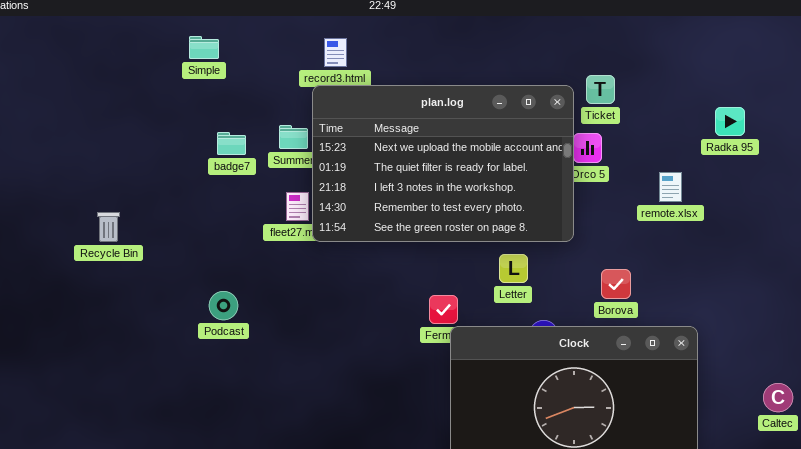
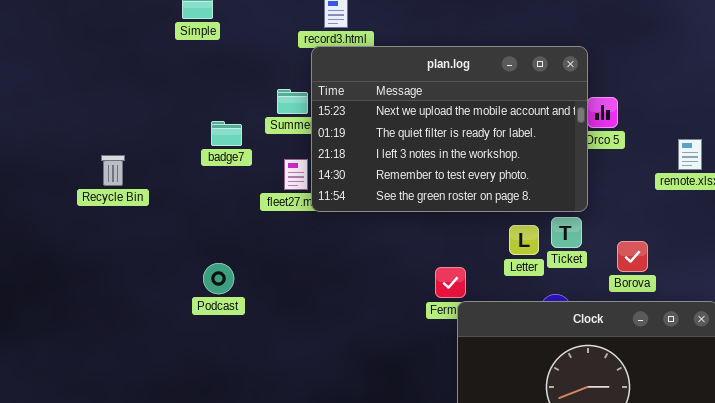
Ticket: [586,75,615,104] -> [551,217,582,248], moved
badge7: [217,132,246,155] -> [211,121,242,146], moved
Recycle Bin: [97,212,120,242] -> [101,155,125,186], moved

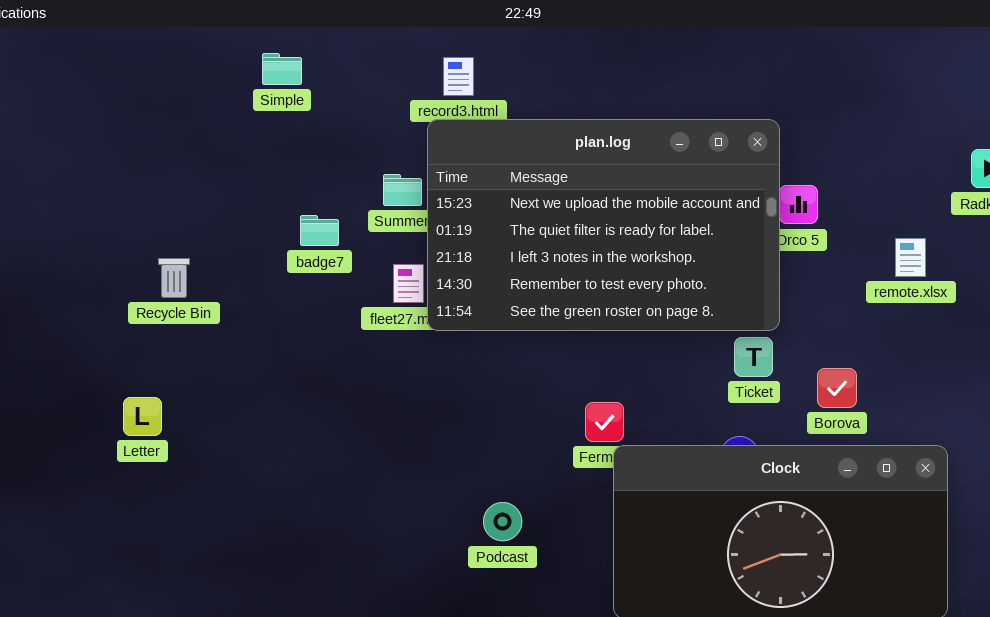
Letter: [509,225,539,255] -> [123,397,162,436], moved
Podcast: [203,263,234,294] -> [483,502,522,541], moved

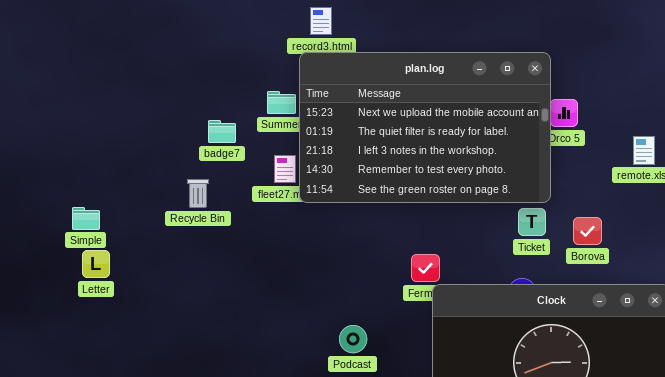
Simple: [262,53,302,85] -> [72,207,100,230], moved
Recycle Bin: [158,258,190,298] -> [187,179,209,208], moved
Borova: [817,368,857,408] -> [573,217,602,245], moved

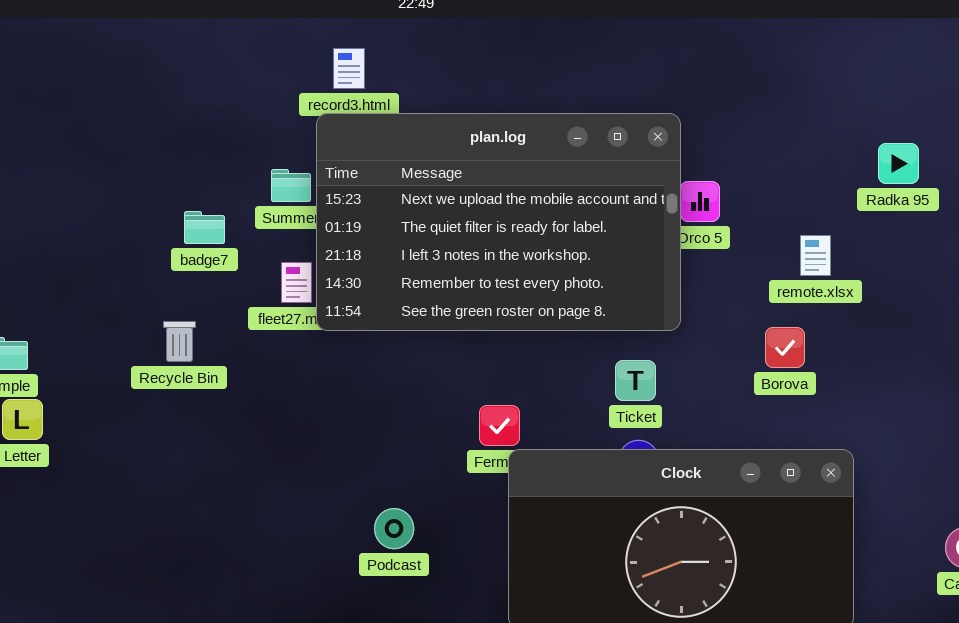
Recycle Bin: [187,179,209,208] -> [163,321,196,362], moved
Ticket: [518,208,546,236] -> [615,360,656,401], moved
Borova: [573,217,602,245] -> [765,327,805,368], moved

